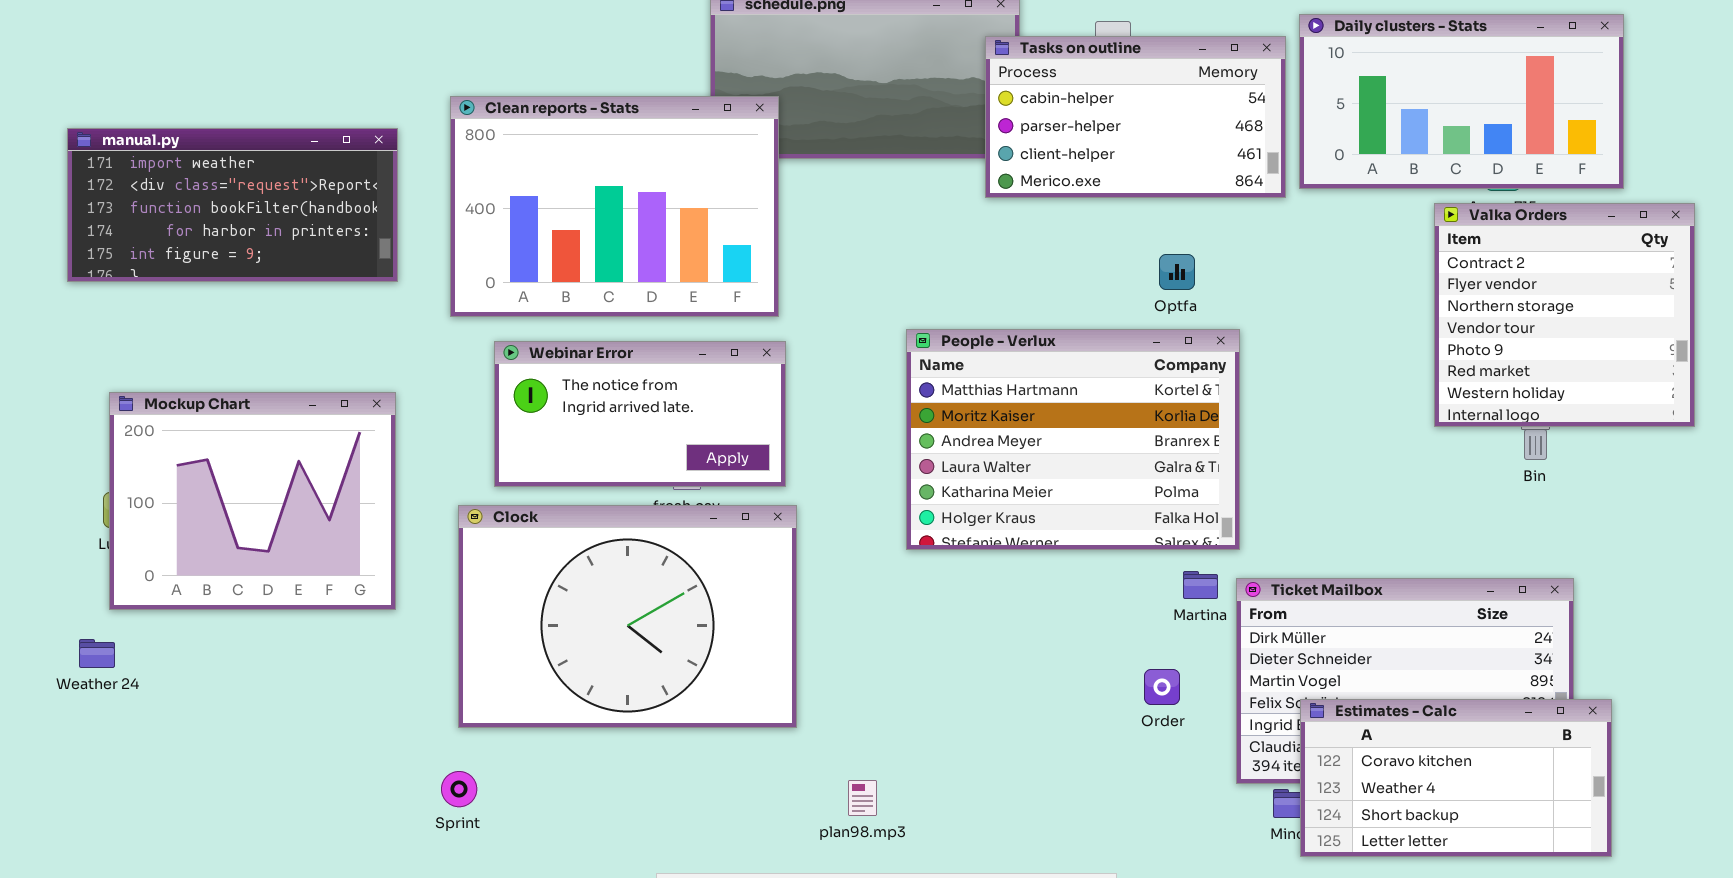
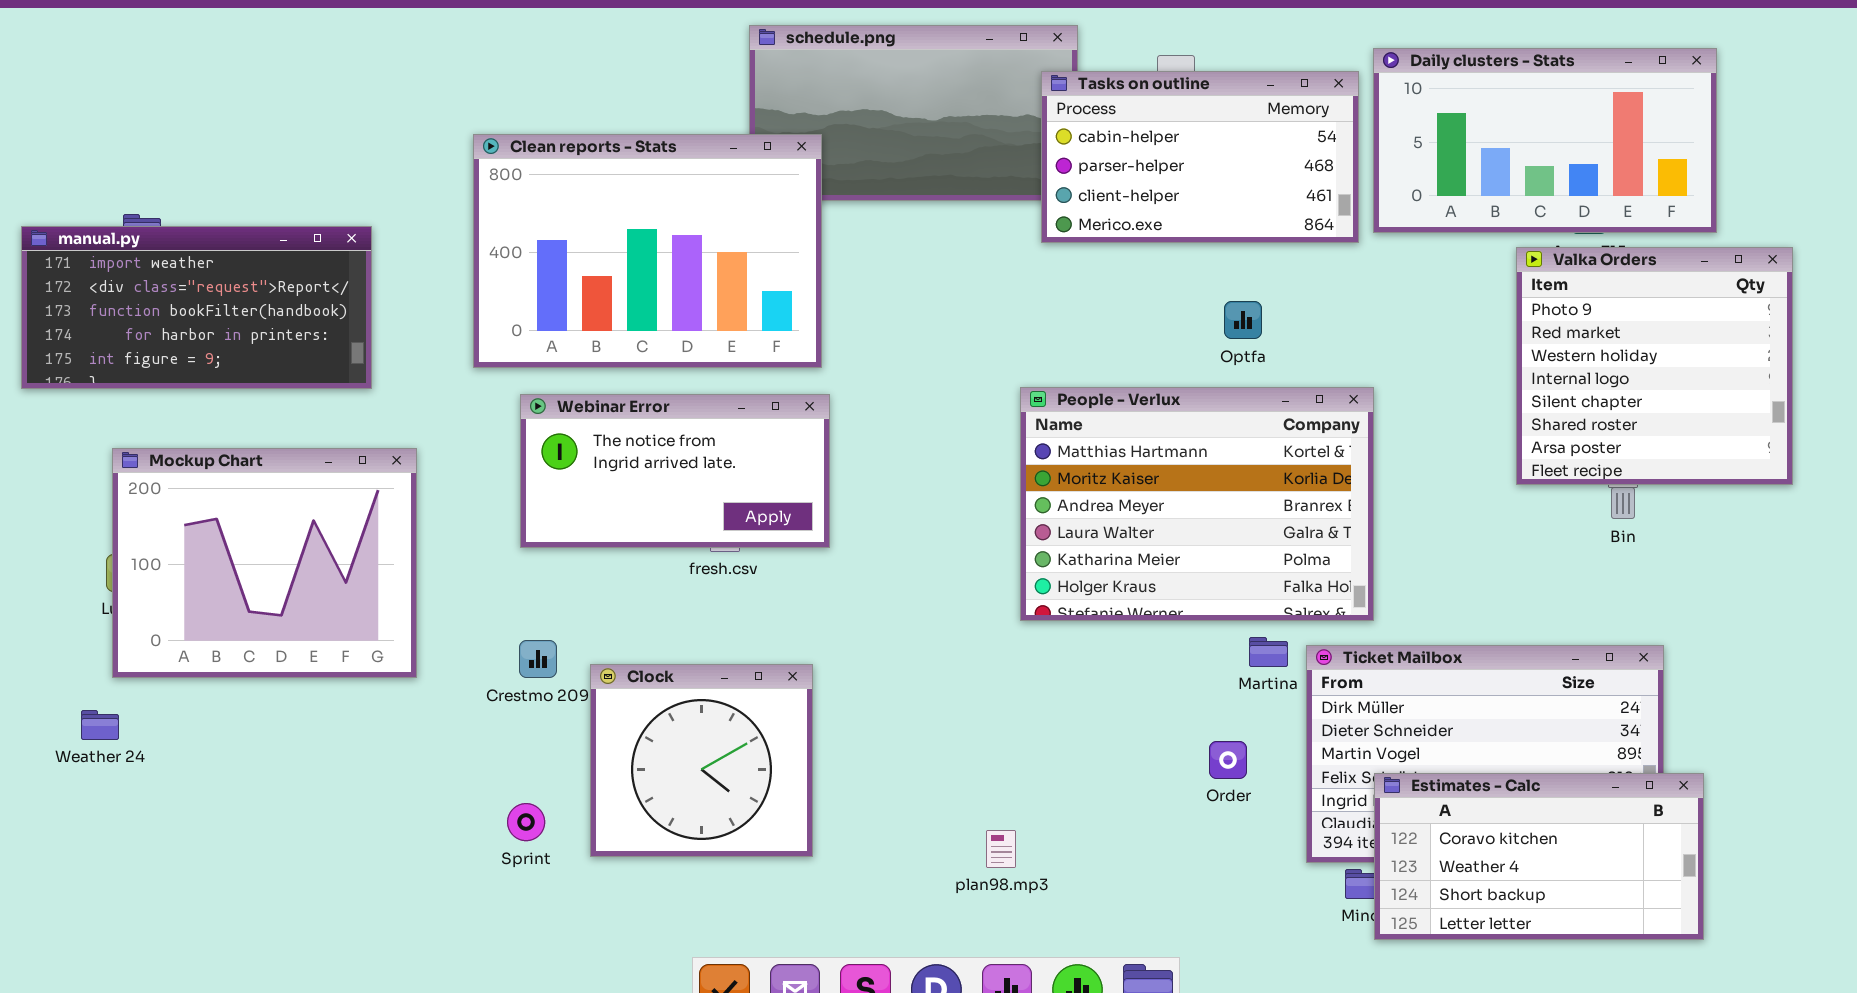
manual.py: [67,128,398,282] -> [21,226,372,389], moved
Valka Orders: [1434,203,1695,427] -> [1516,247,1793,485], scrolled down 4 rows
People - Verlux: [906,329,1240,550] -> [1020,387,1374,621], moved
Clock: [458,505,797,728] -> [590,664,813,857], moved, resized
Sprint: [441,771,477,807] -> [507,803,545,841], moved
plan98.mp3: [848,780,877,816] -> [986,830,1016,868], moved

